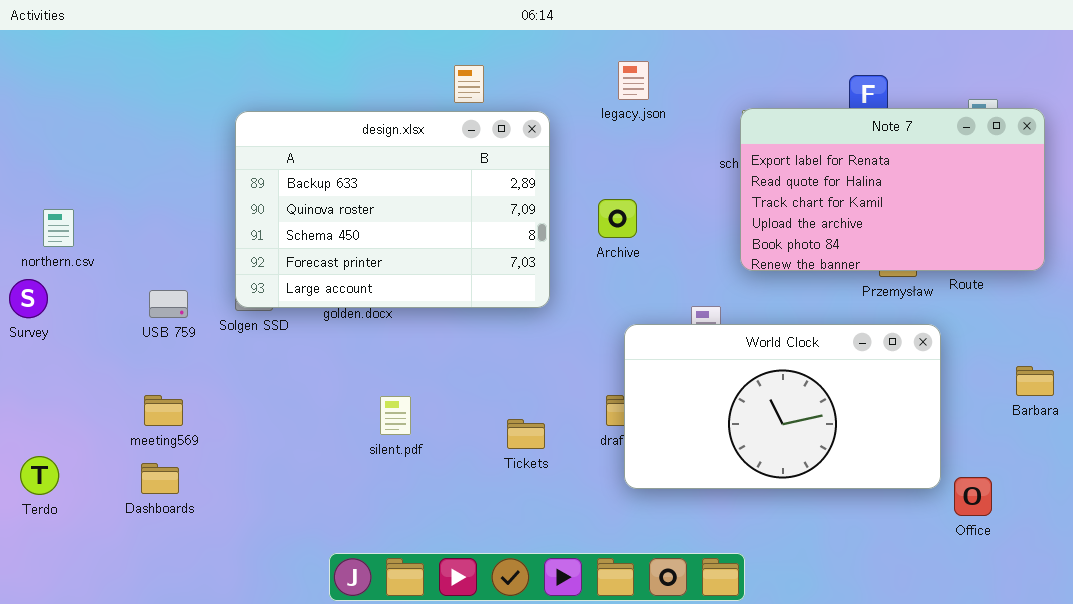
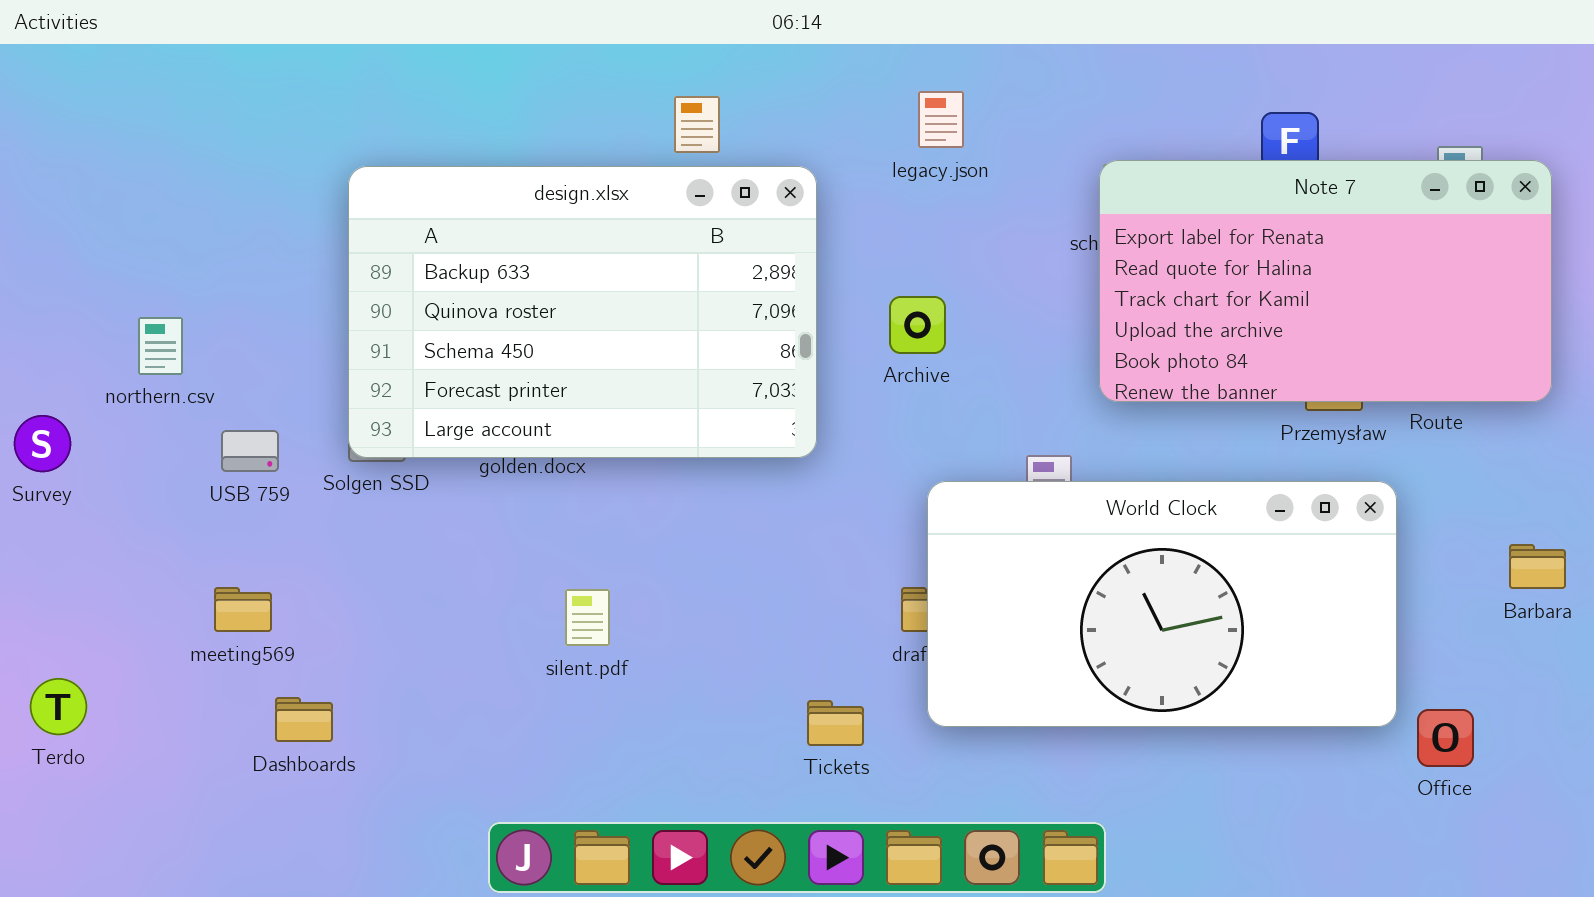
northern.csv: [43,209,74,247] -> [138,317,183,375], moved
Tickets: [507,419,545,449] -> [807,700,864,746], moved
Dashboards: [141,463,179,494] -> [275,697,333,742], moved

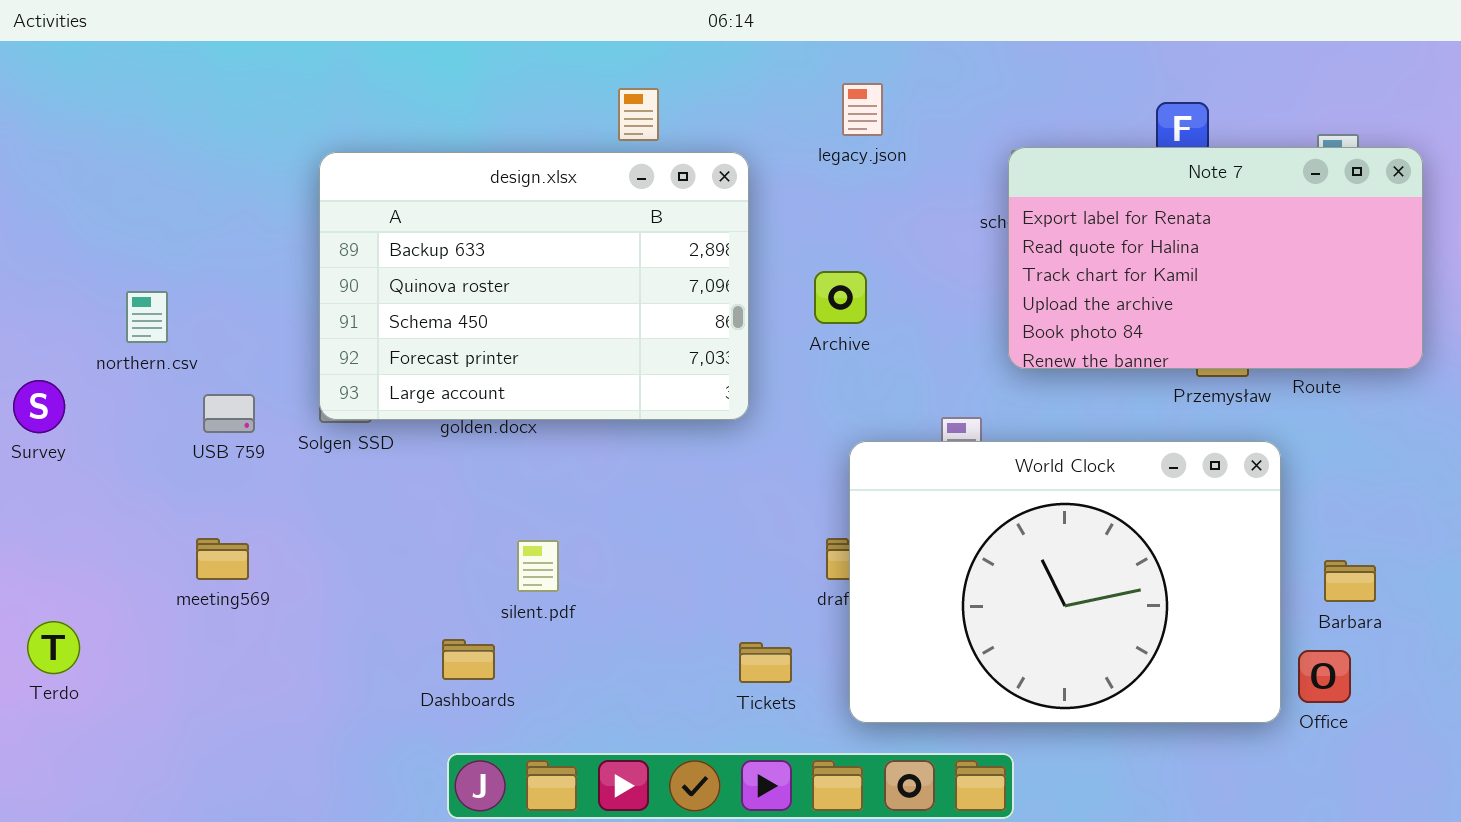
World Clock: [927,481,1397,727] -> [849,441,1281,723], resized
Barbara: [1509,544,1566,589] -> [1324,560,1376,602], moved
Dashboards: [275,697,333,742] -> [442,639,495,680], moved

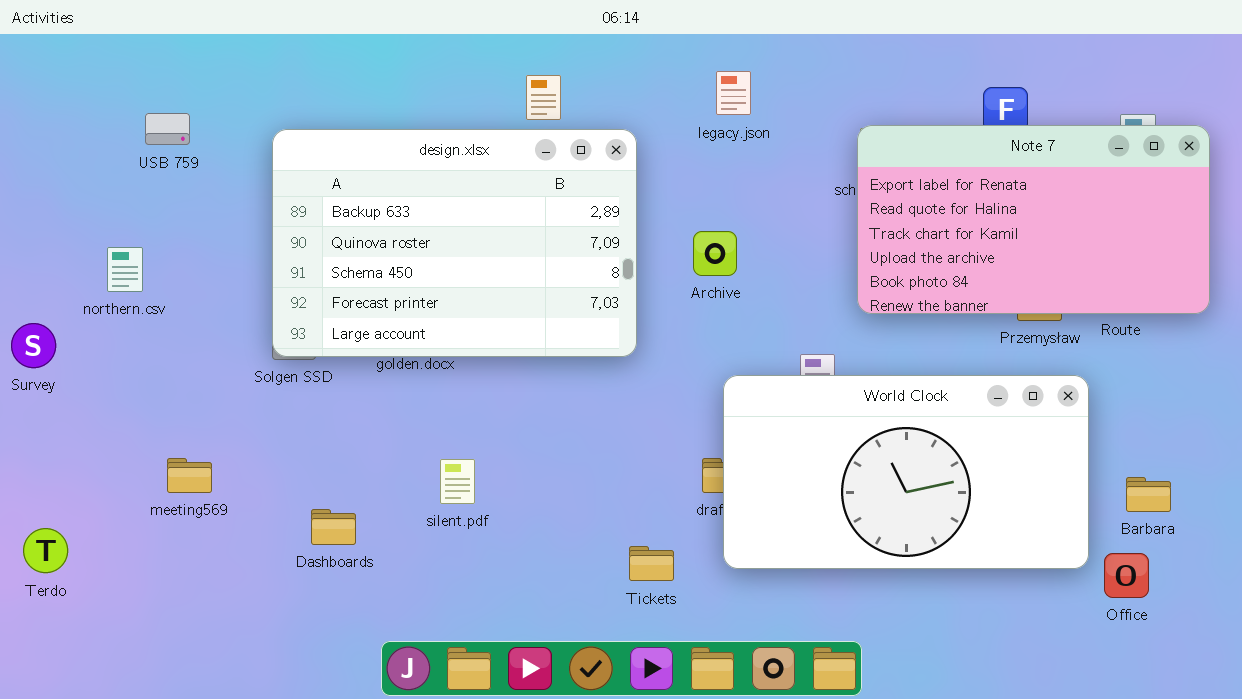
USB 759: [203,394,255,433] -> [145,113,190,145], moved
World Clock: [849,441,1281,723] -> [723,375,1089,569], resized
Dashboards: [442,639,495,680] -> [311,509,356,545], moved

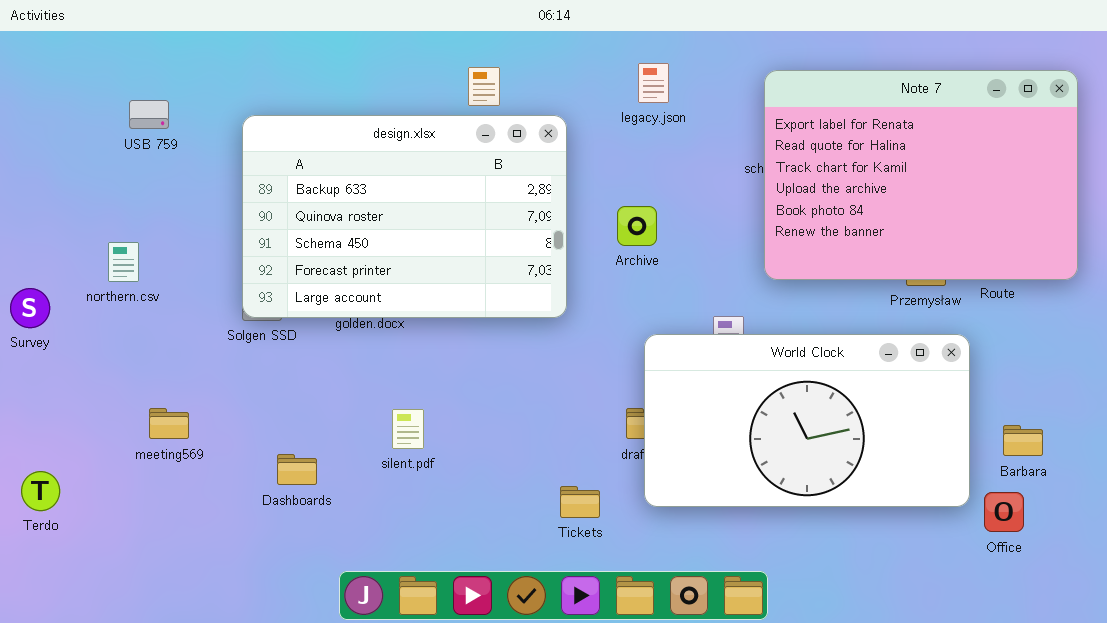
Note 7: [857,125,1210,314] -> [764,70,1078,280], resized
northern.csv: [107,247,143,292] -> [108,242,139,282], moved

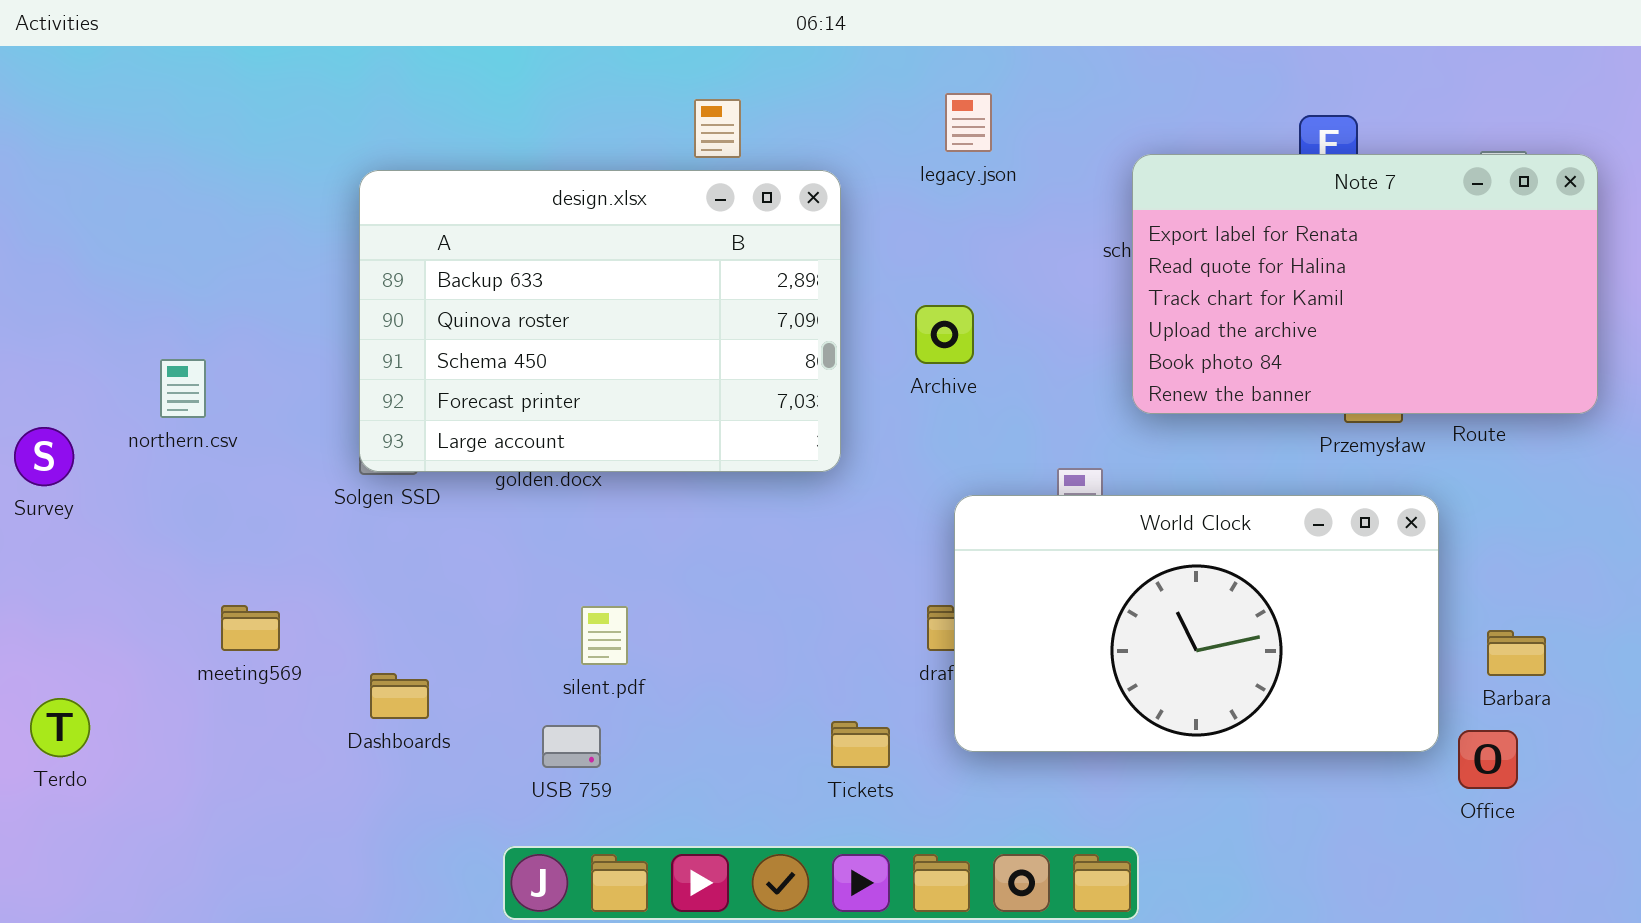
Note 7: [764,70,1078,280] -> [1132,154,1598,414], resized
USB 759: [129,100,169,129] -> [542,725,601,768], moved
Dashboards: [277,454,317,485] -> [370,673,429,719], moved

